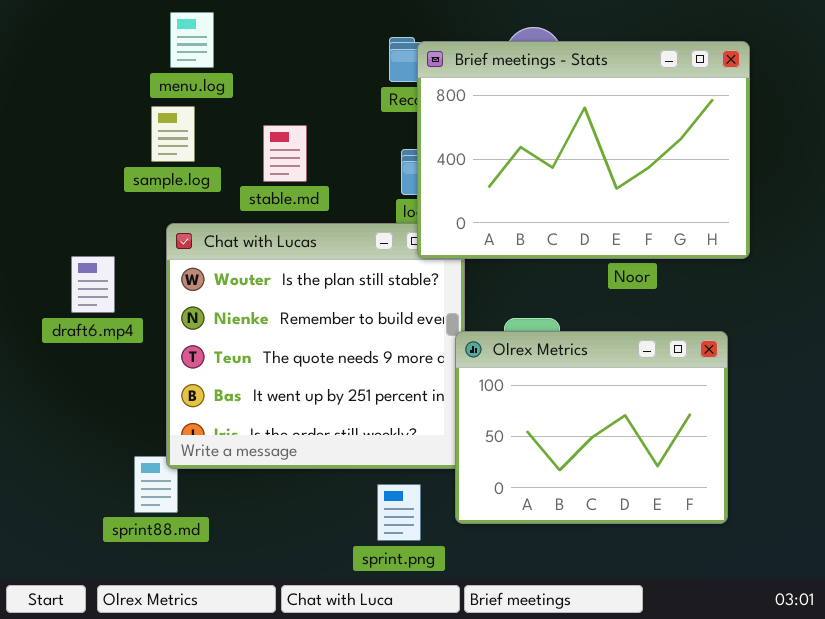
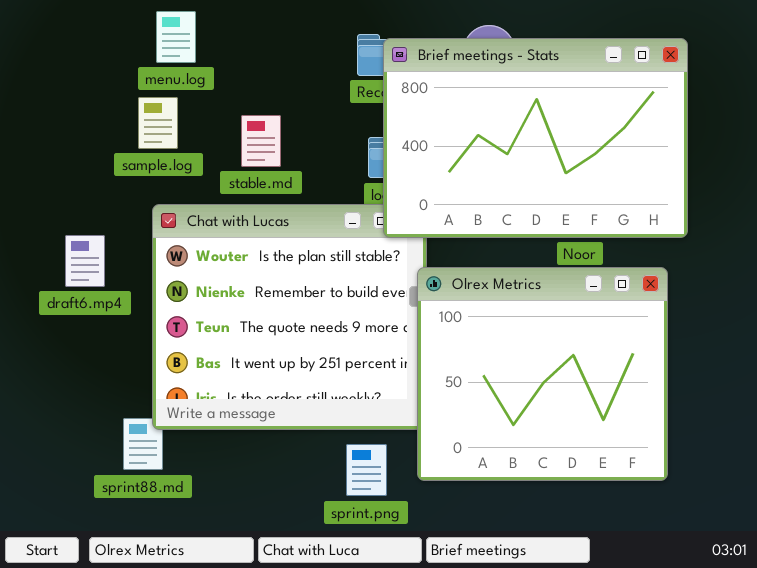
Olrex Metrics: [455,331,728,524] -> [417,267,668,481], resized

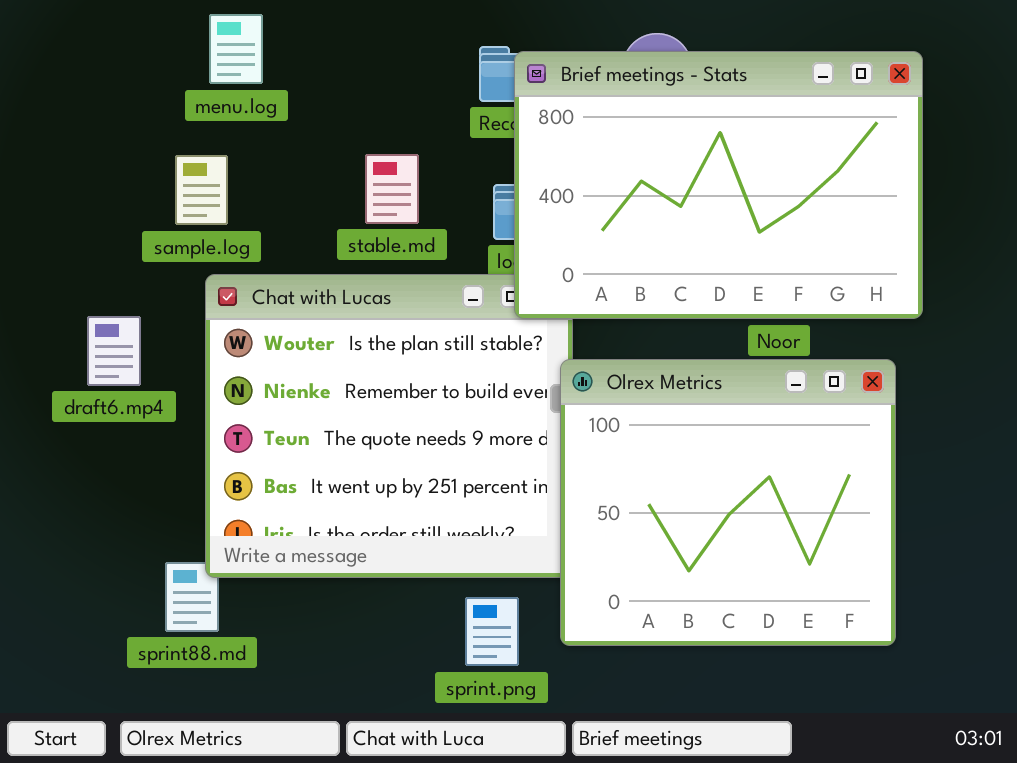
sample.log: [138,97,178,149] -> [175,155,228,225], moved
stable.md: [241,115,281,167] -> [365,154,419,224], moved

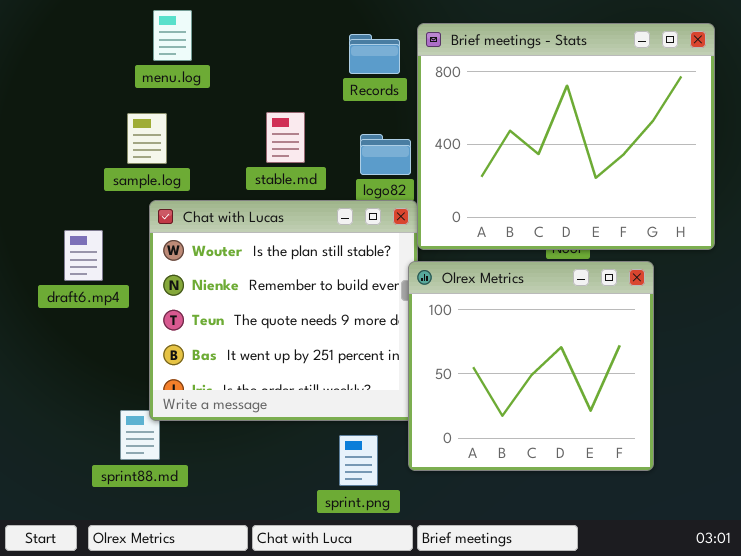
Brief meetings - Stats: [514,51,923,319] -> [417,23,715,250], moved, resized

